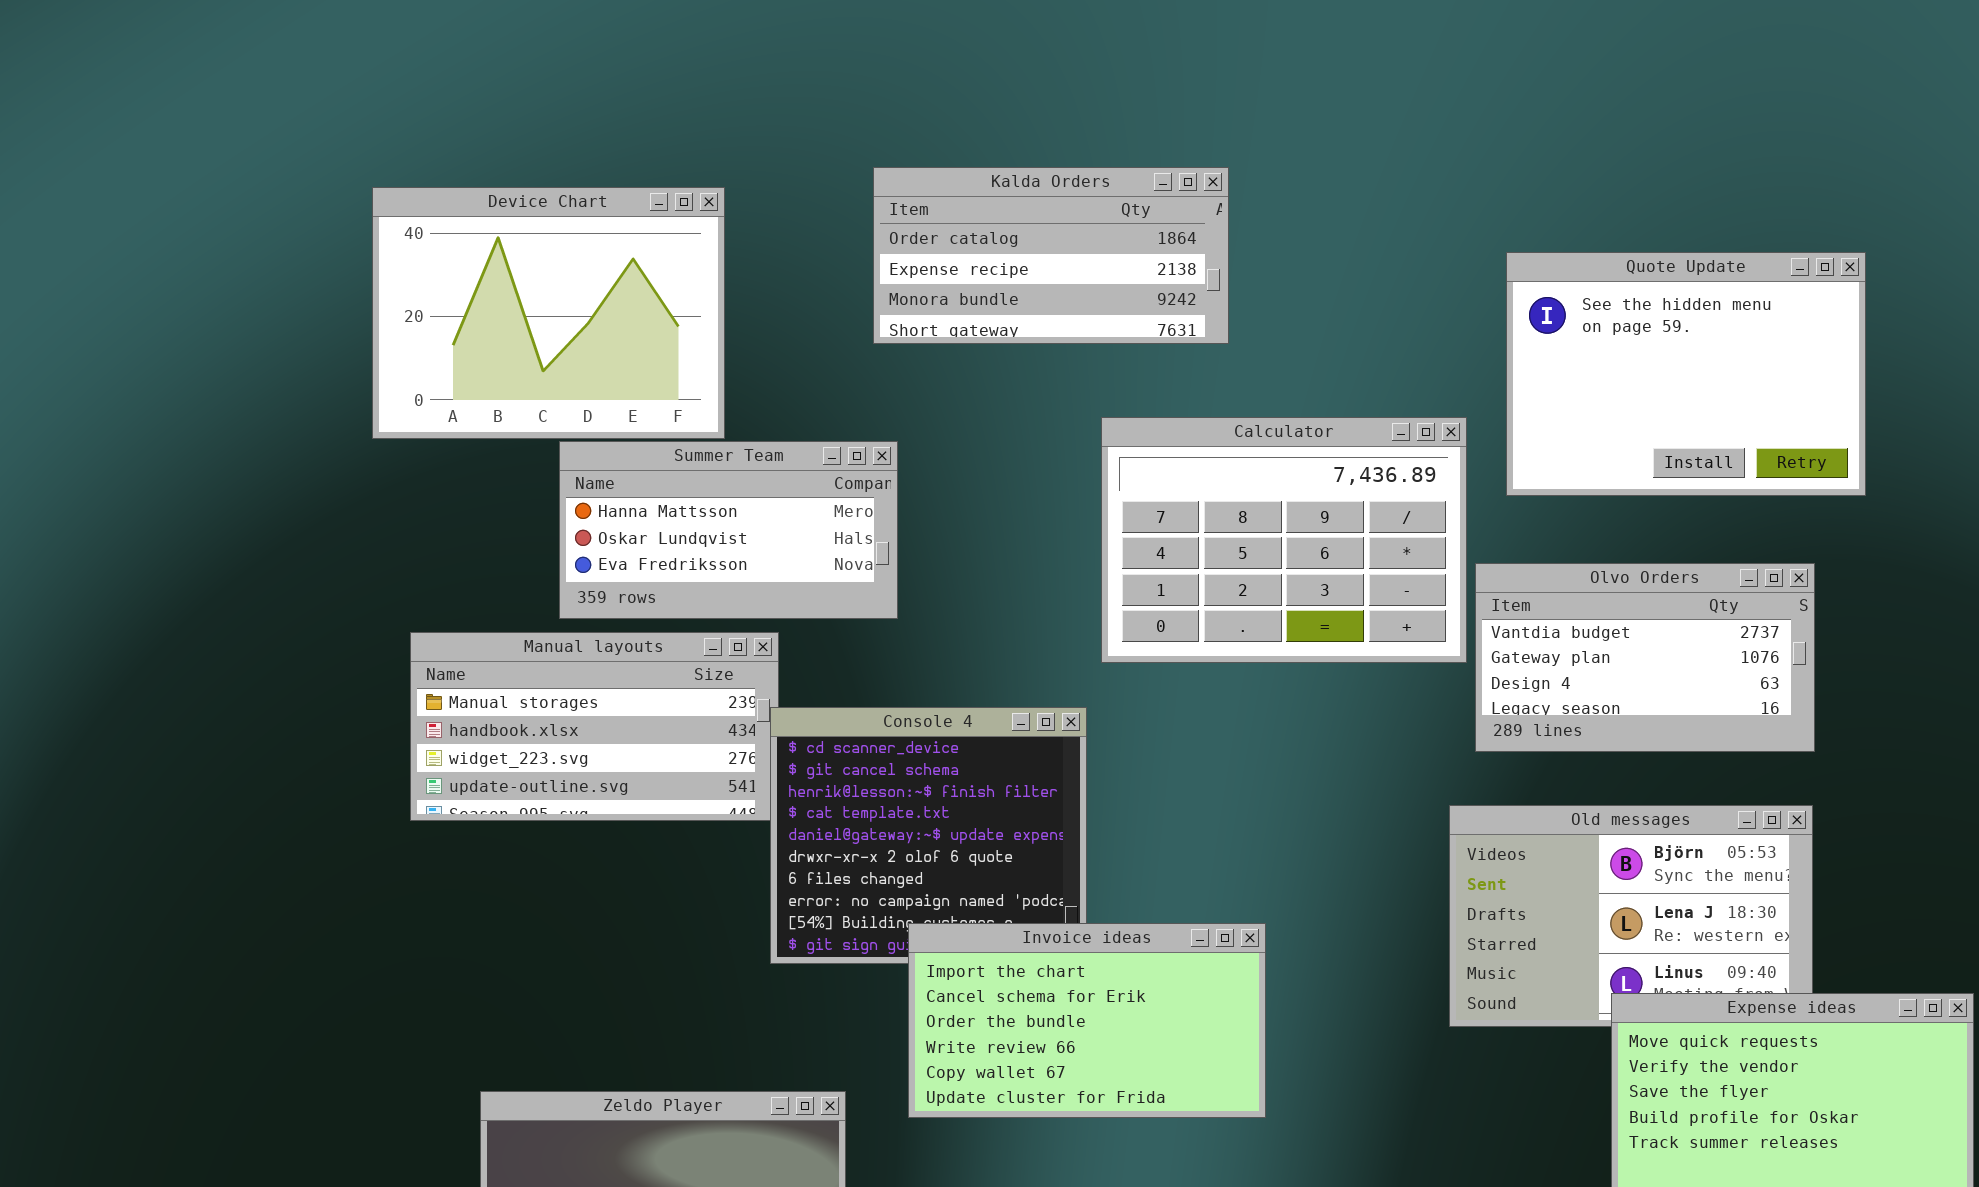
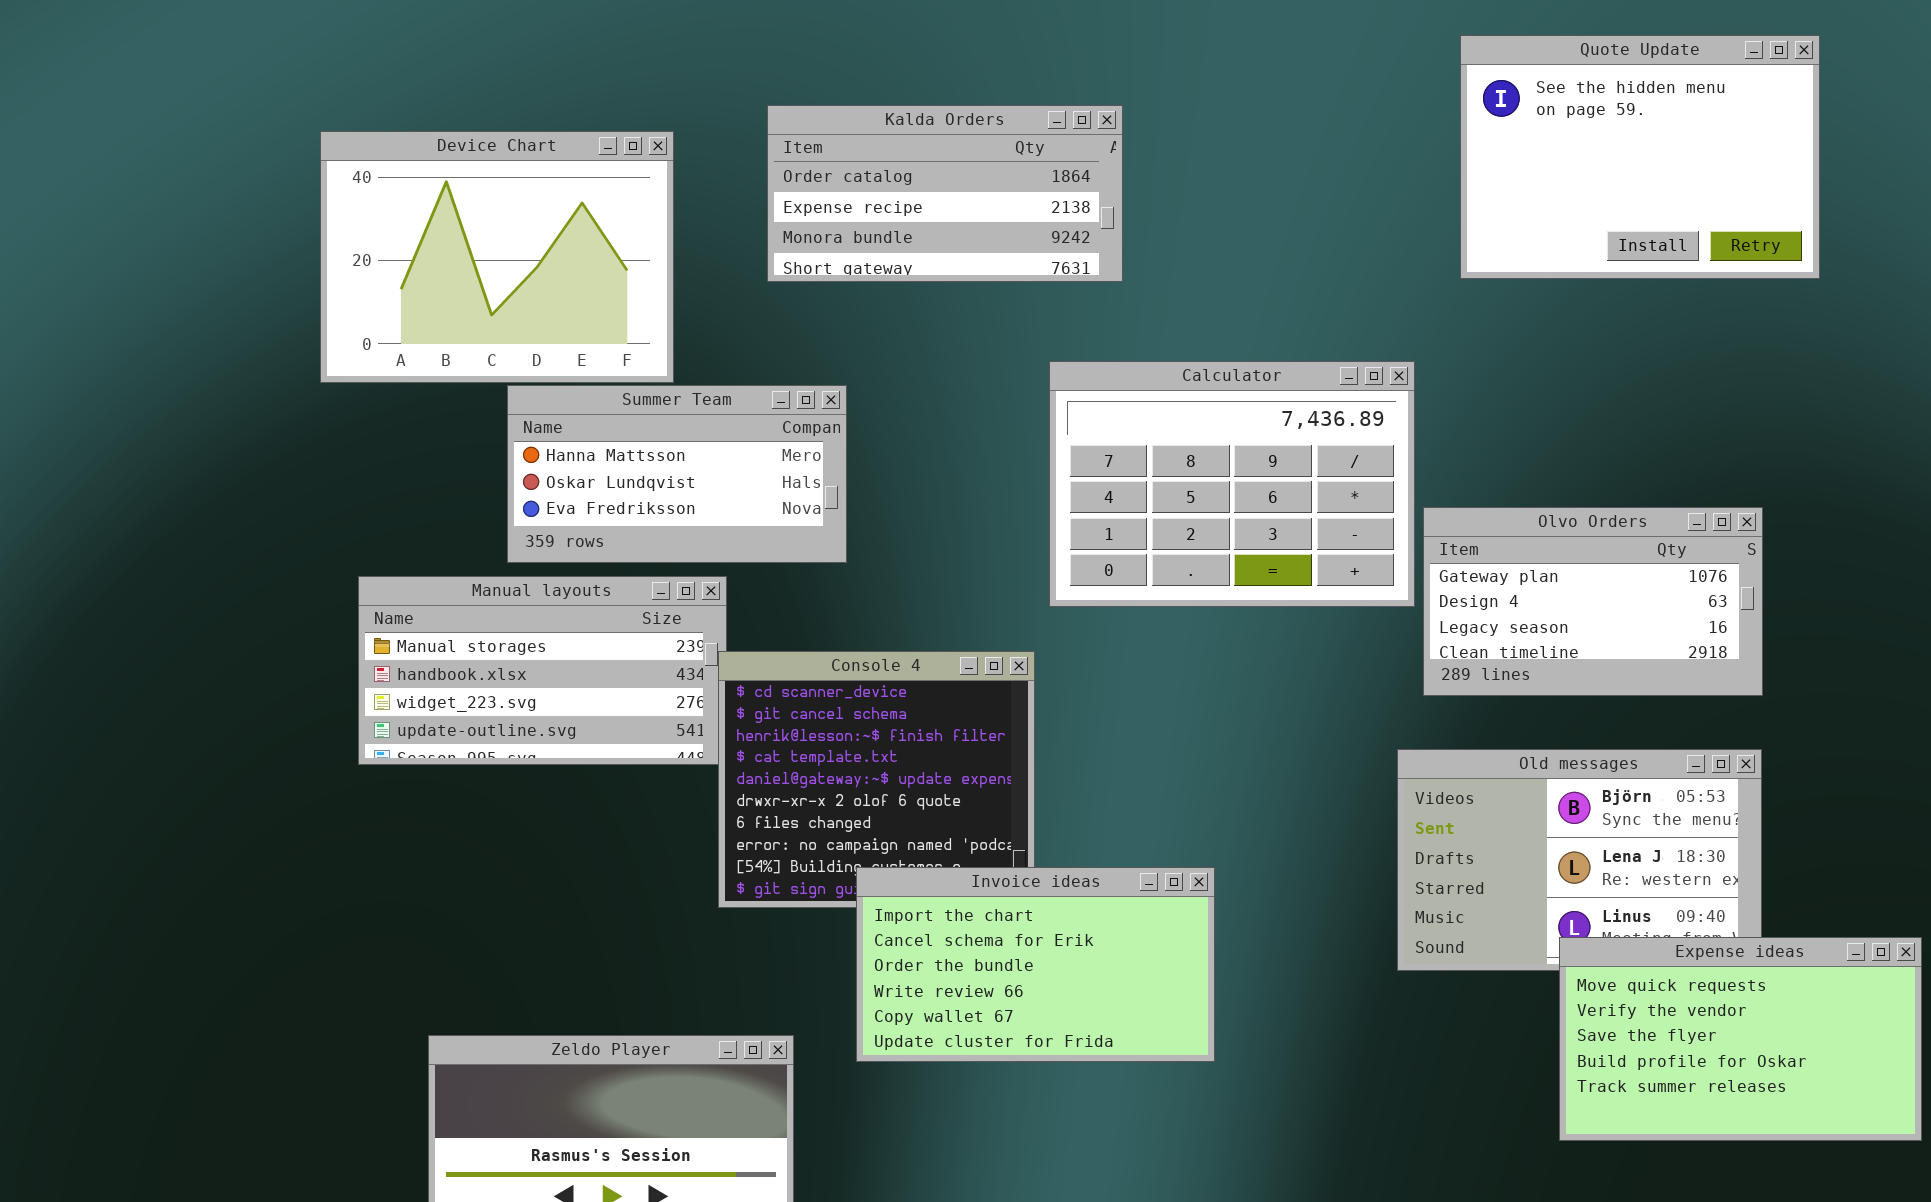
Kalda Orders: [873,167,1229,344] -> [767,105,1123,282], moved
Quote Update: [1506,252,1866,496] -> [1460,35,1820,279], moved
Olvo Orders: [1475,563,1815,752] -> [1423,507,1763,696], scrolled down 1 row

